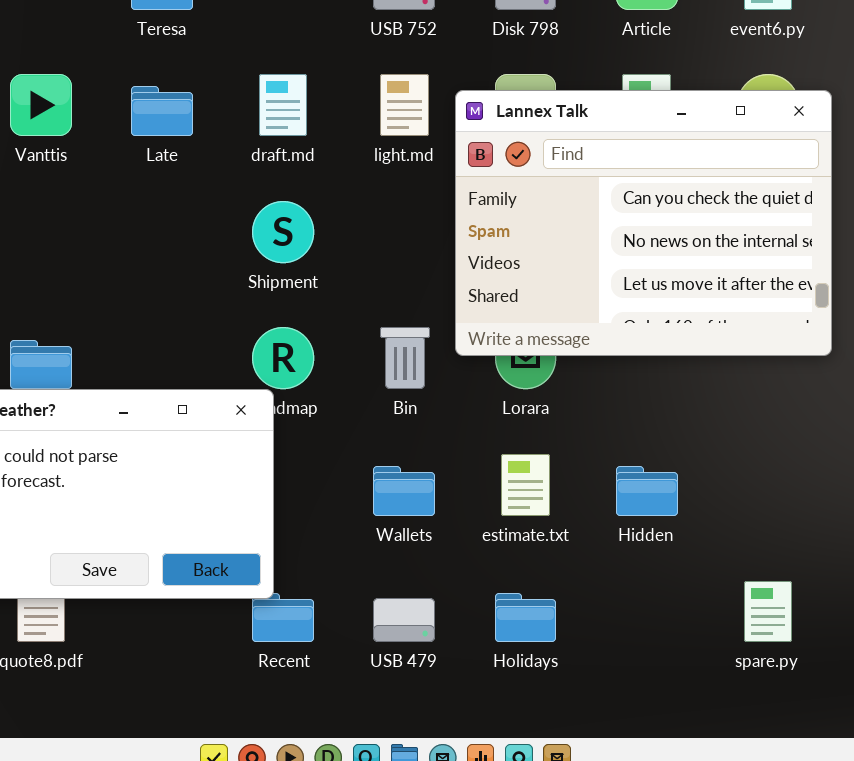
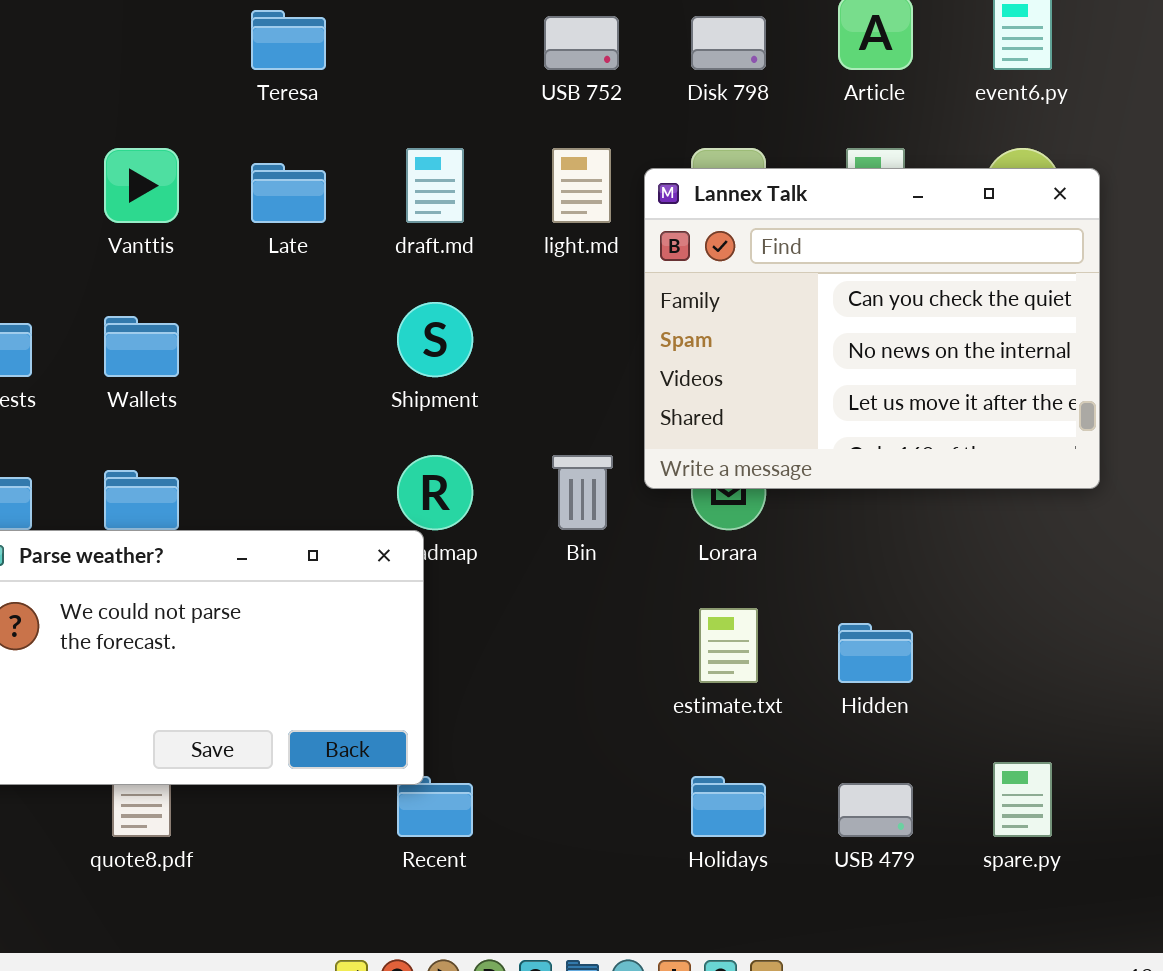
Wallets: [373,466,435,516] -> [104,316,179,377], moved
USB 479: [373,598,435,642] -> [838,783,913,837], moved

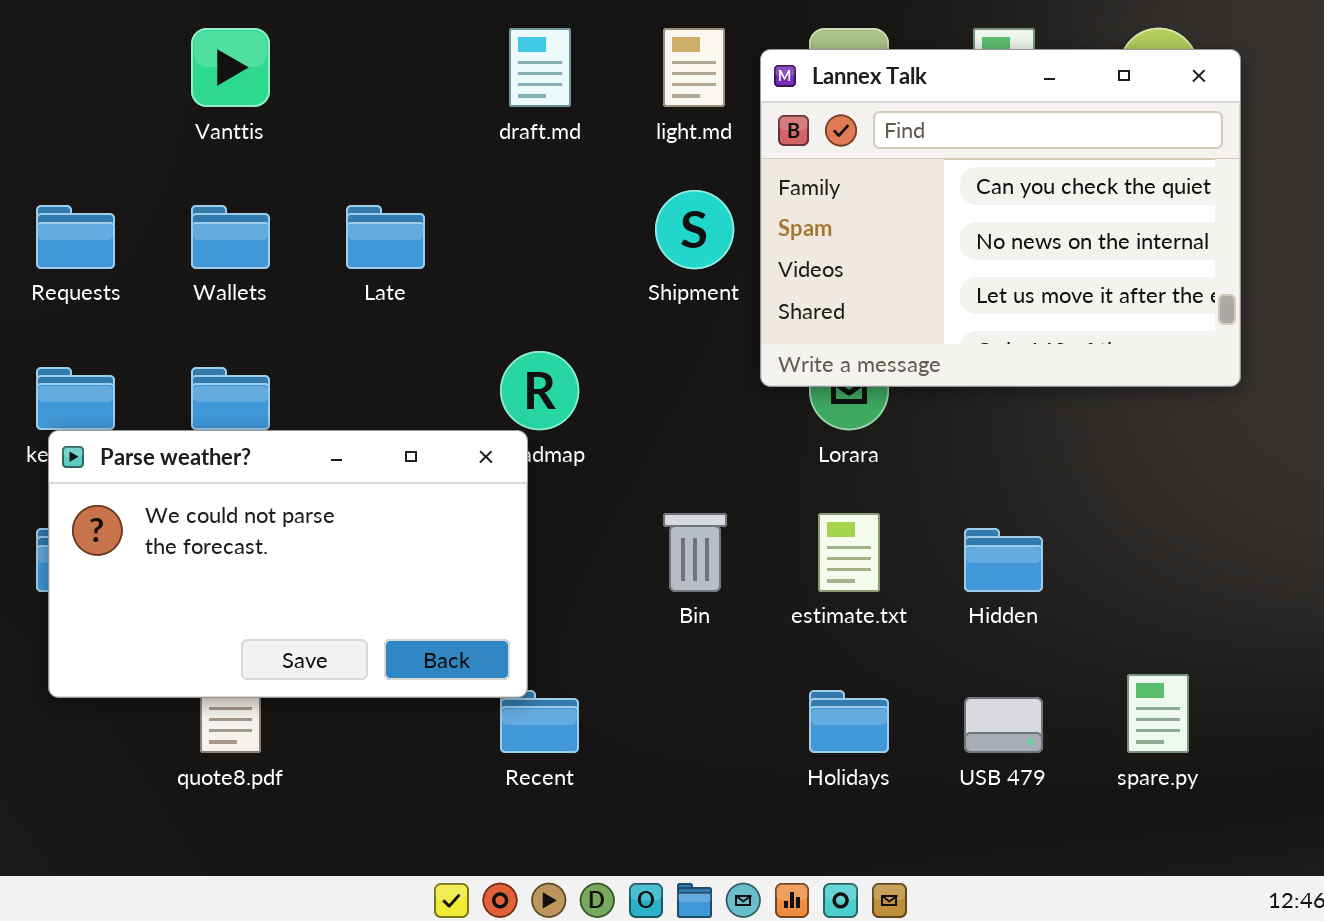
Late: [251,163,326,223] -> [346,205,425,269], moved
Shipment: [397,302,473,377] -> [655,190,734,269], moved
Bin: [552,455,613,530] -> [663,513,727,592], moved

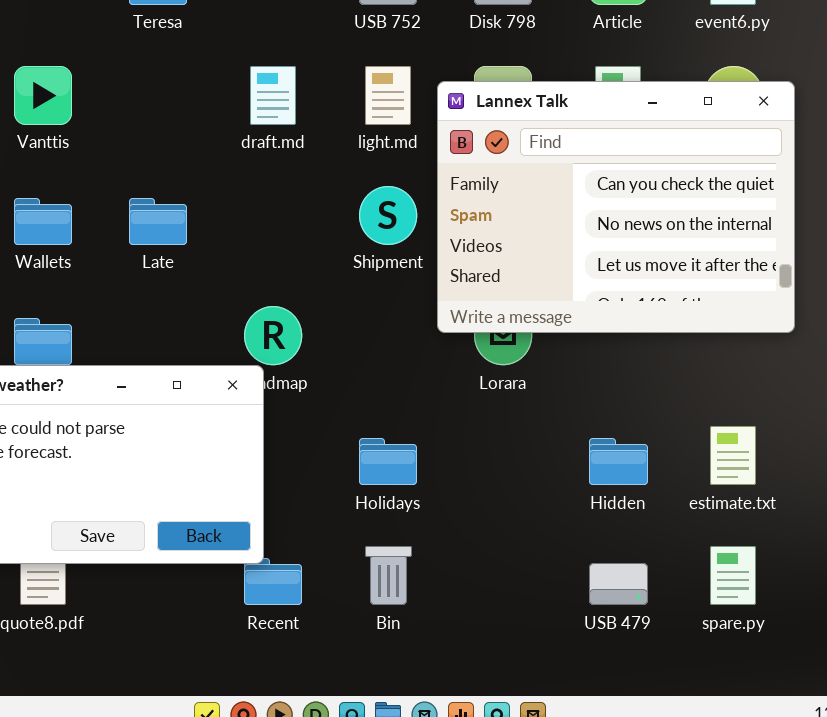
Bin: [663,513,727,592] -> [365,546,412,605], moved
estimate.txt: [818,513,880,592] -> [710,426,756,485], moved
Holidays: [809,690,889,753] -> [359,438,417,485], moved

